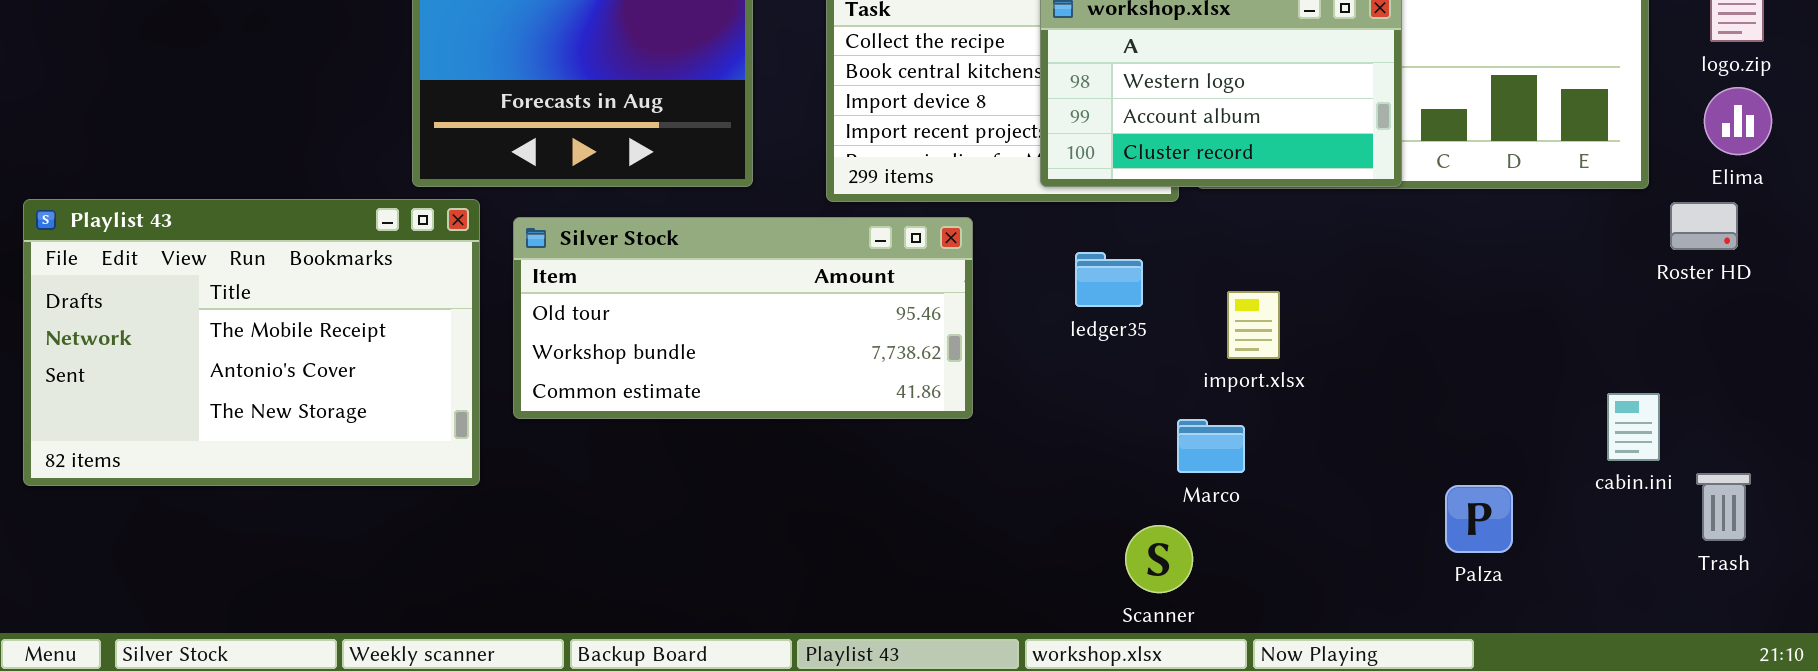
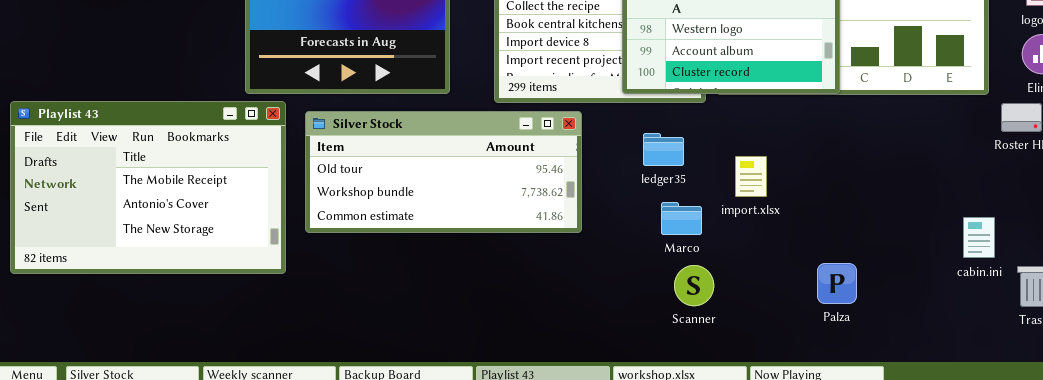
Marco: [1177,419,1245,473] -> [661,202,702,235], moved
Palza: [1445,485,1513,553] -> [817,263,857,304], moved
Scanner: [1125,525,1193,593] -> [674,265,714,306], moved

